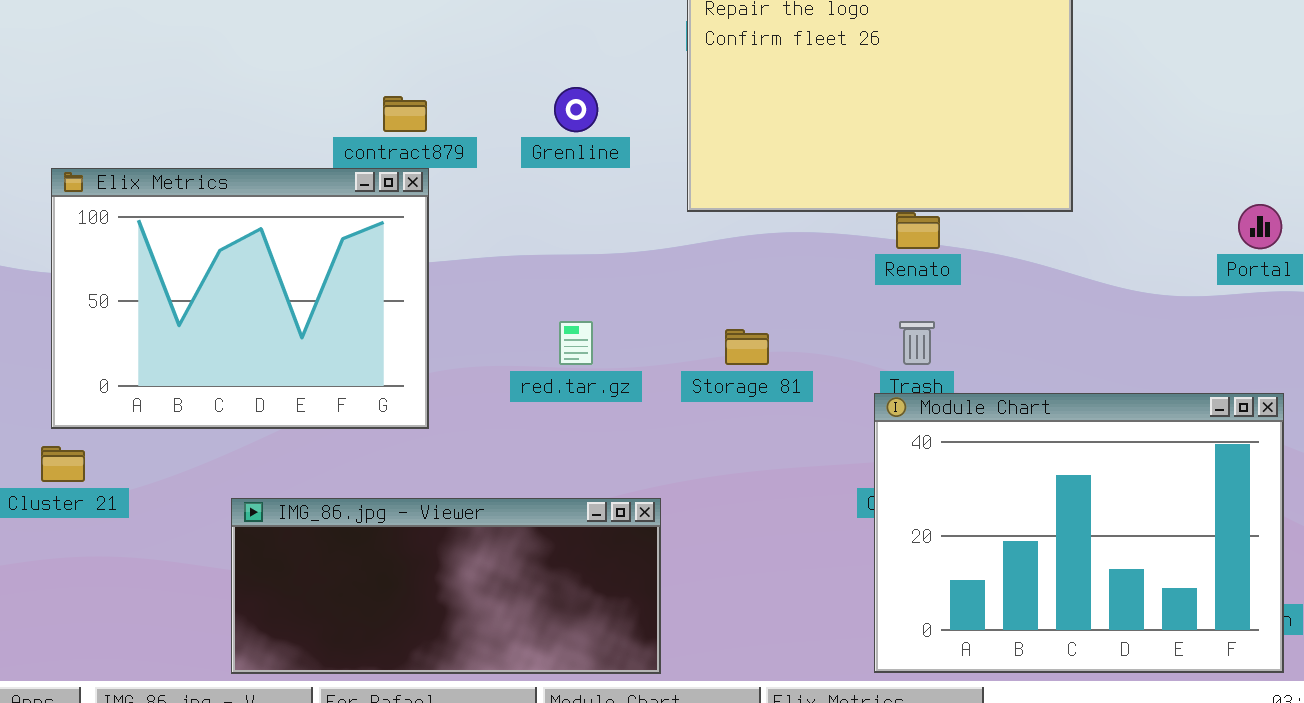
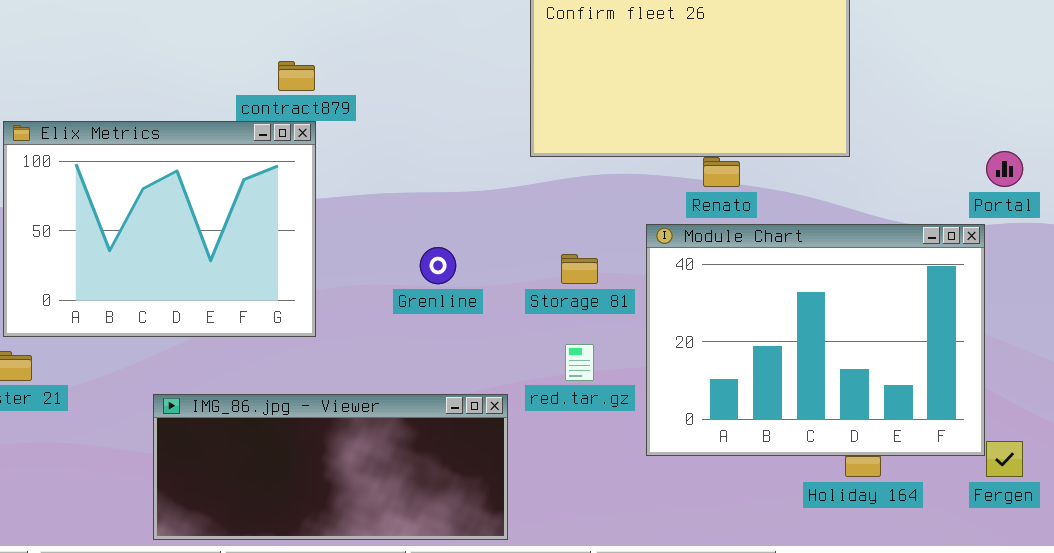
Grenline: [554,87,598,132] -> [420,247,456,284], moved
red.tar.gz: [559,321,593,365] -> [565,344,594,381], moved
Module Chart: [874,393,1284,673] -> [646,224,985,456], moved

